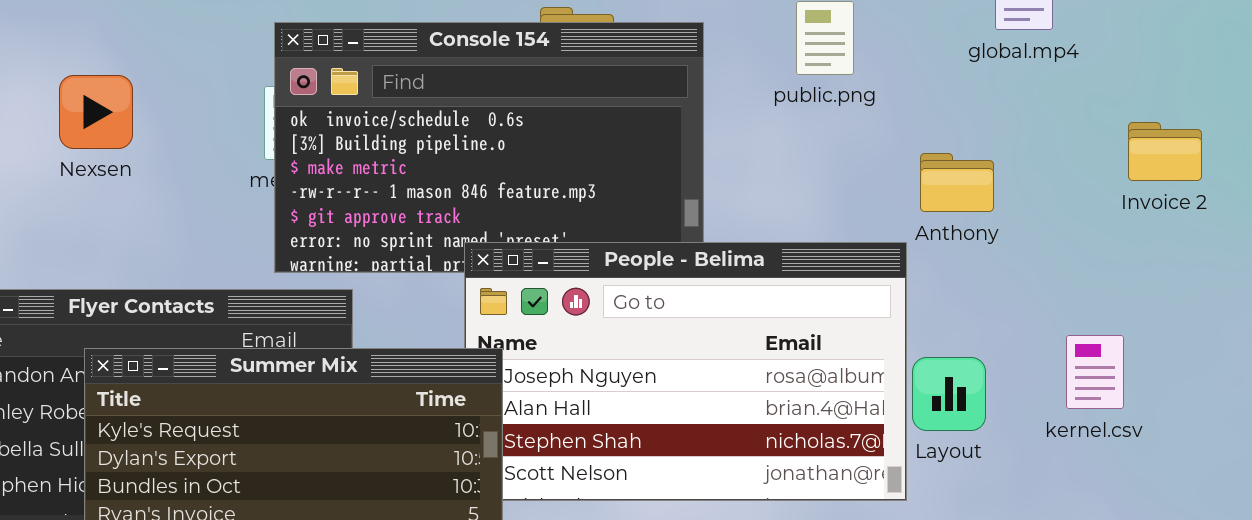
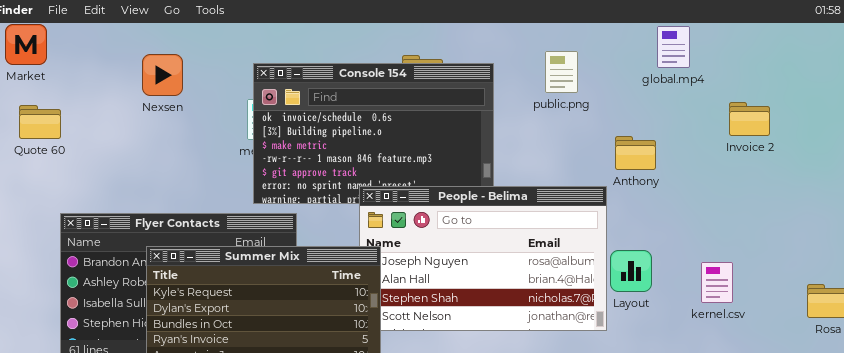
Nexsen: [59,75,133,149] -> [142,54,183,96], moved
Invoice 2: [1128,122,1202,181] -> [729,102,770,136], moved
kernel.csv: [1066,335,1124,409] -> [701,262,733,303], moved

